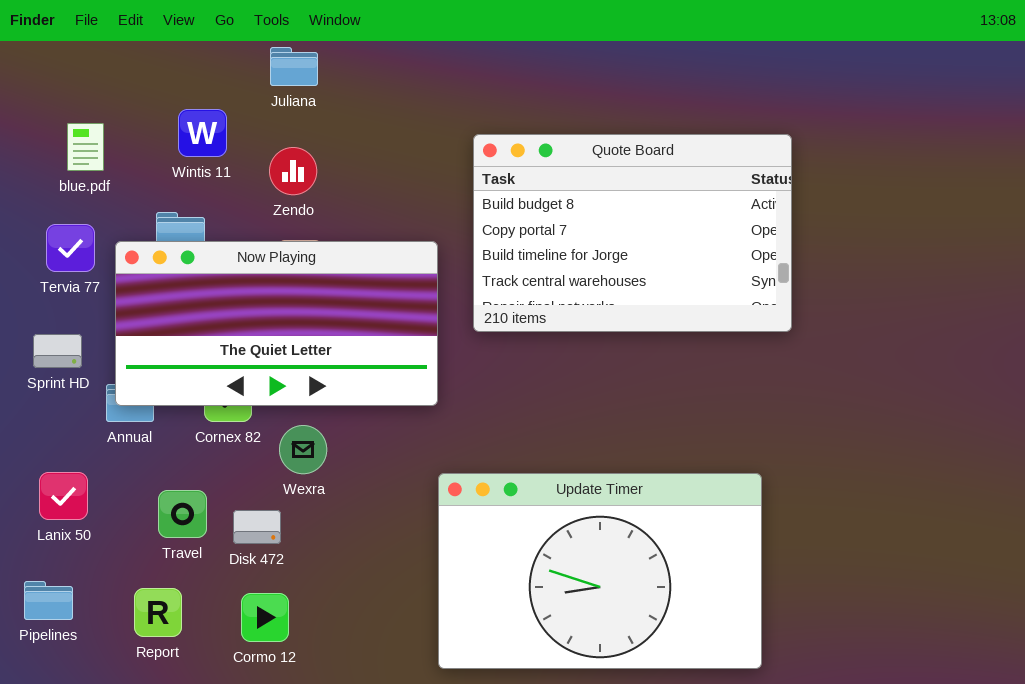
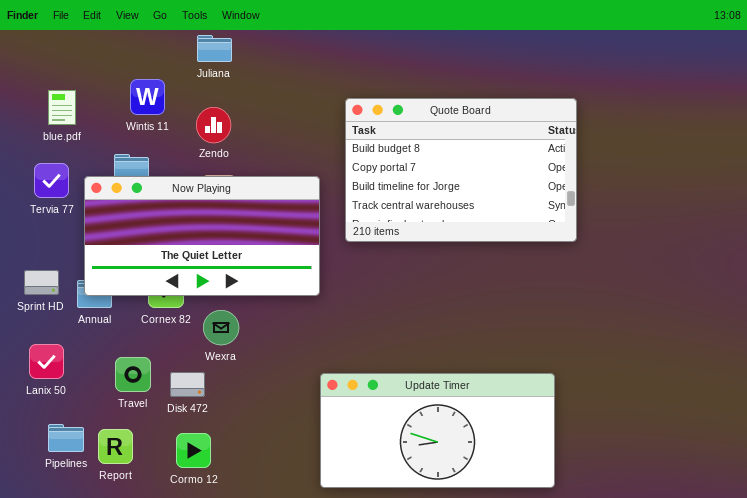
Sprint HD: [33,334,82,368] -> [24,270,59,295], moved
Update Timer: [438,473,762,669] -> [320,373,555,488], resized
Pipelines: [24,581,73,620] -> [48,424,84,452], moved

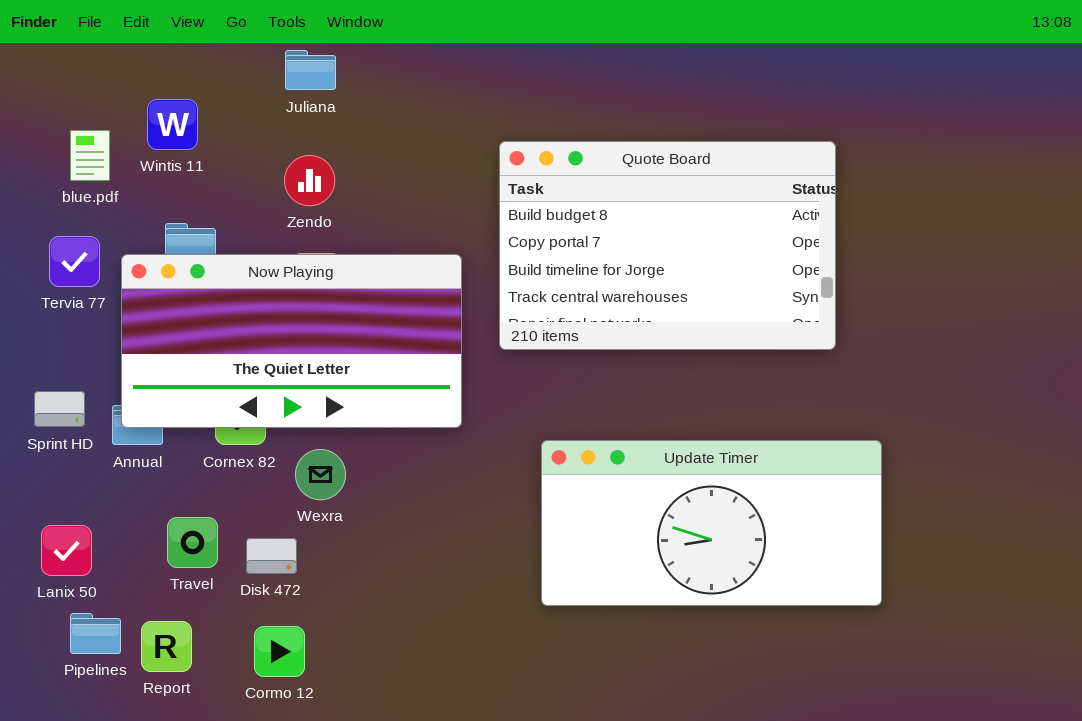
Wintis 11: [130,79,165,115] -> [147,99,198,150], moved
Lanix 50: [29,344,64,379] -> [41,525,92,576], moved
Update Timer: [320,373,555,488] -> [541,440,882,606], moved

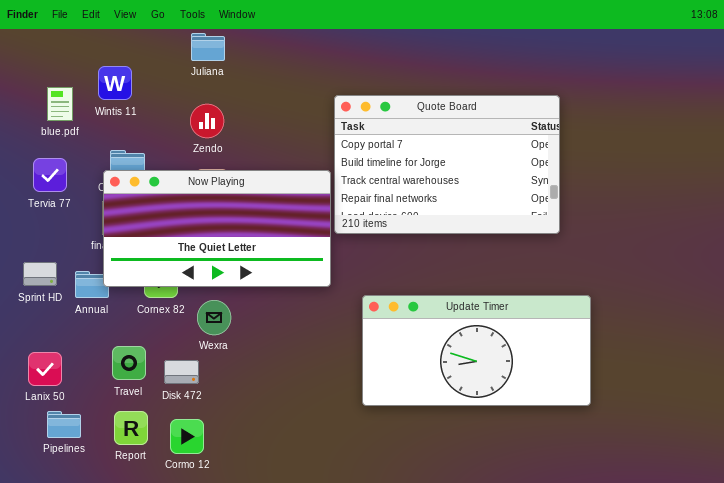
Quote Board: [499,141,836,350] -> [334,95,560,234], scrolled down 1 row
Now Playing: [121,254,462,428] -> [103,170,331,287], moved
Report: [141,621,192,672] -> [114,411,148,445], moved

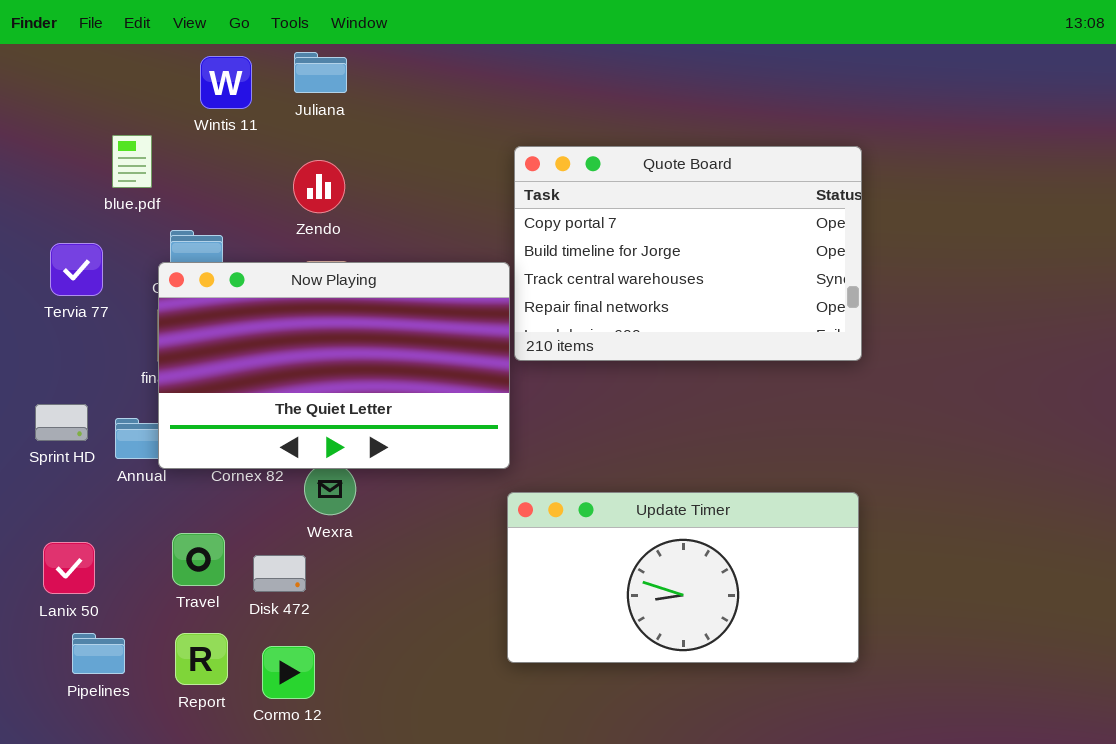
Wintis 11: [98,66,132,100] -> [200,56,252,109], moved
blue.pdf: [47,87,73,121] -> [112,135,152,188], moved
Now Playing: [103,170,331,287] -> [158,262,510,469], resized
Update Timer: [362,295,591,406] -> [507,492,859,663], moved

